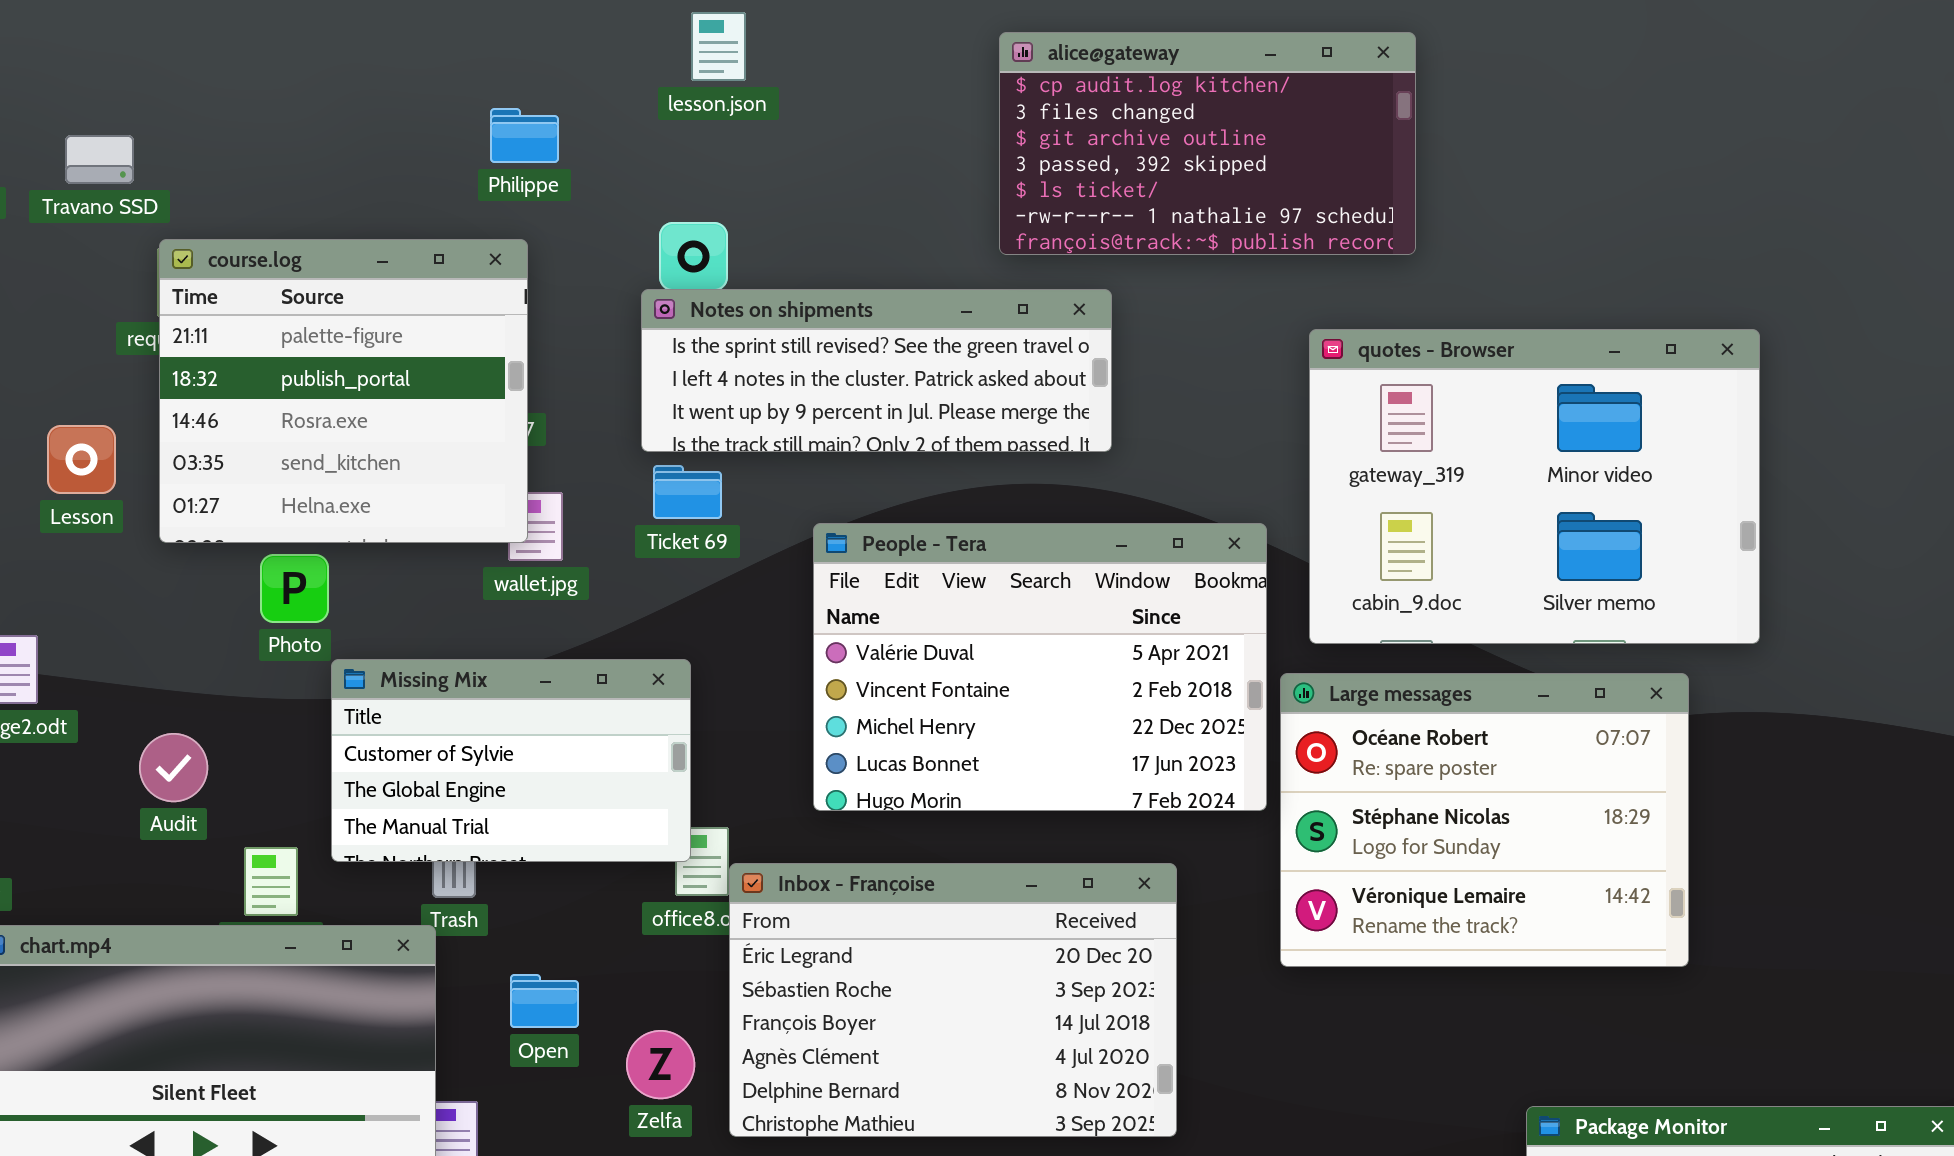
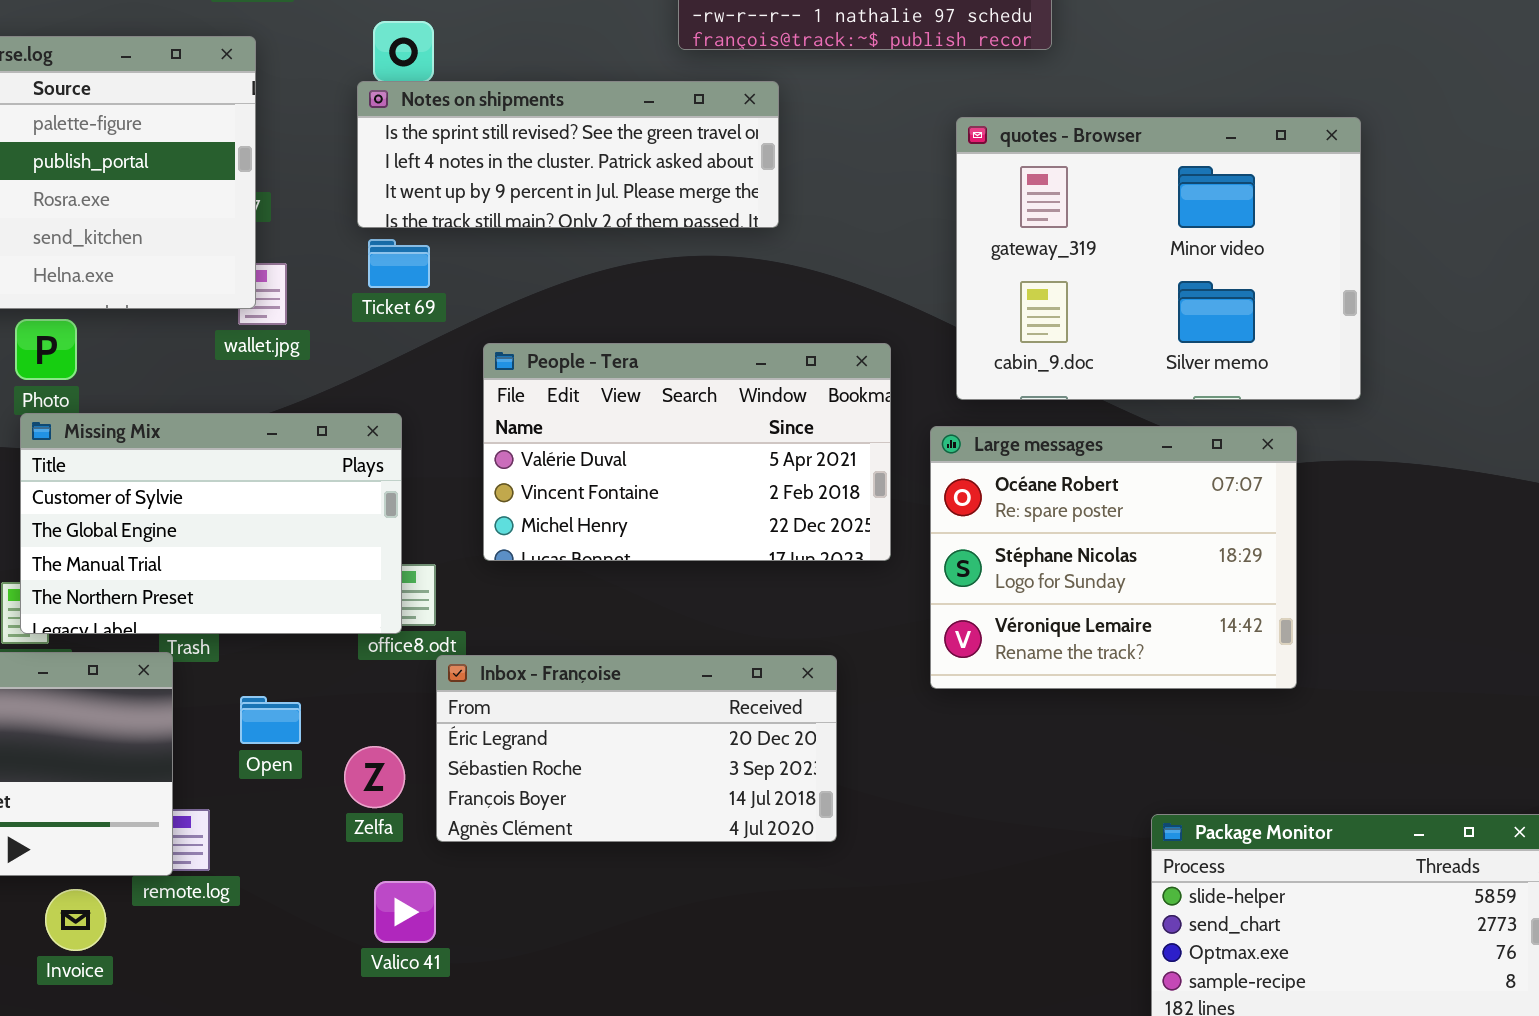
People - Tera: [813,523,1267,811] -> [483,343,891,561], moved, resized
Missing Mix: [331,659,691,862] -> [20,413,402,634], resized
Inbox - Françoise: [729,863,1177,1137] -> [436,655,837,842], resized

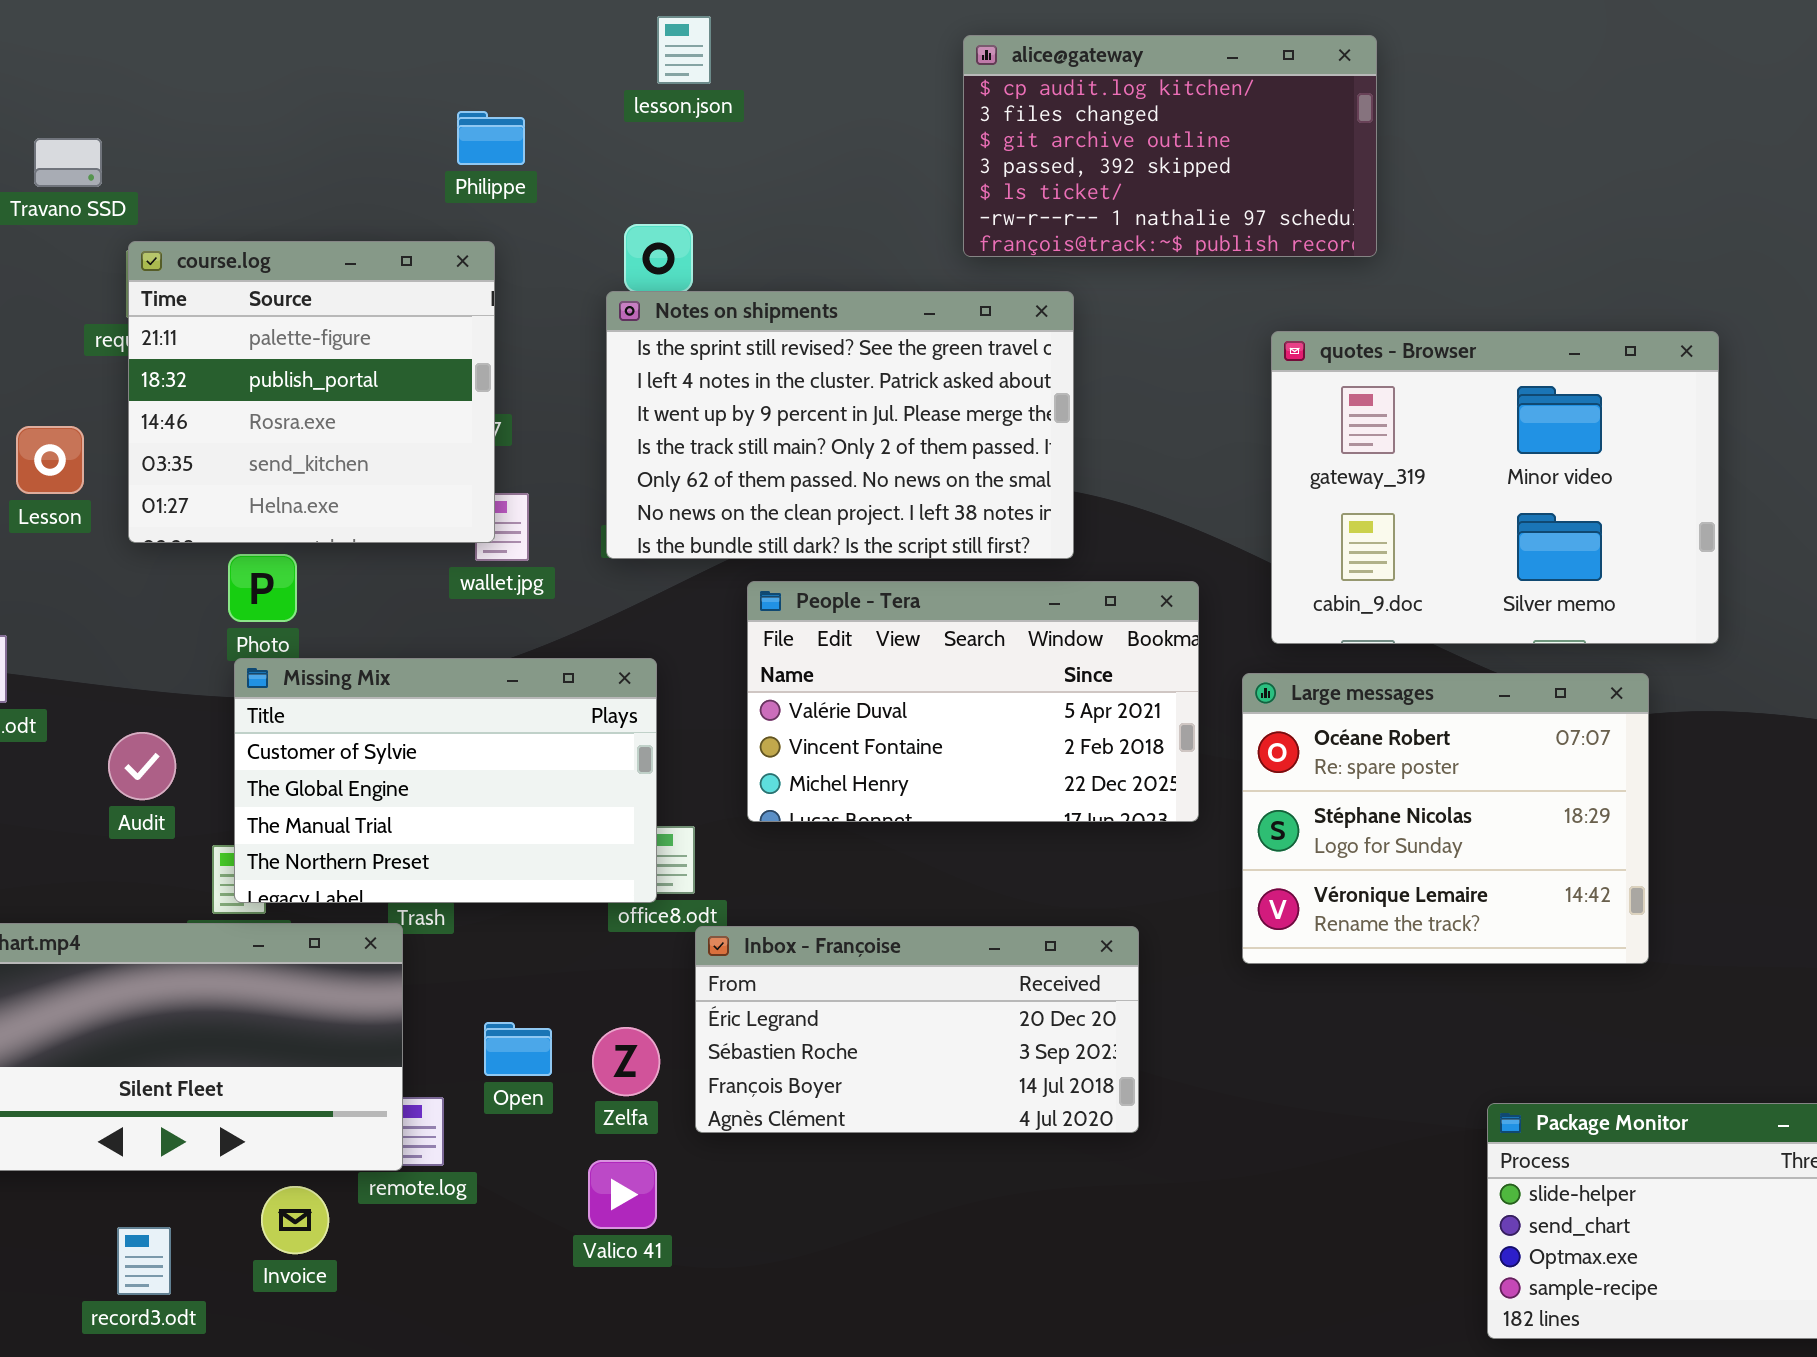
Notes on shipments: [357,81,779,228] -> [606,291,1074,559], resized
Open: [240,696,301,744] -> [484,1022,552,1076], moved
Valico 41: [374,881,436,943] -> [588,1160,657,1229], moved

